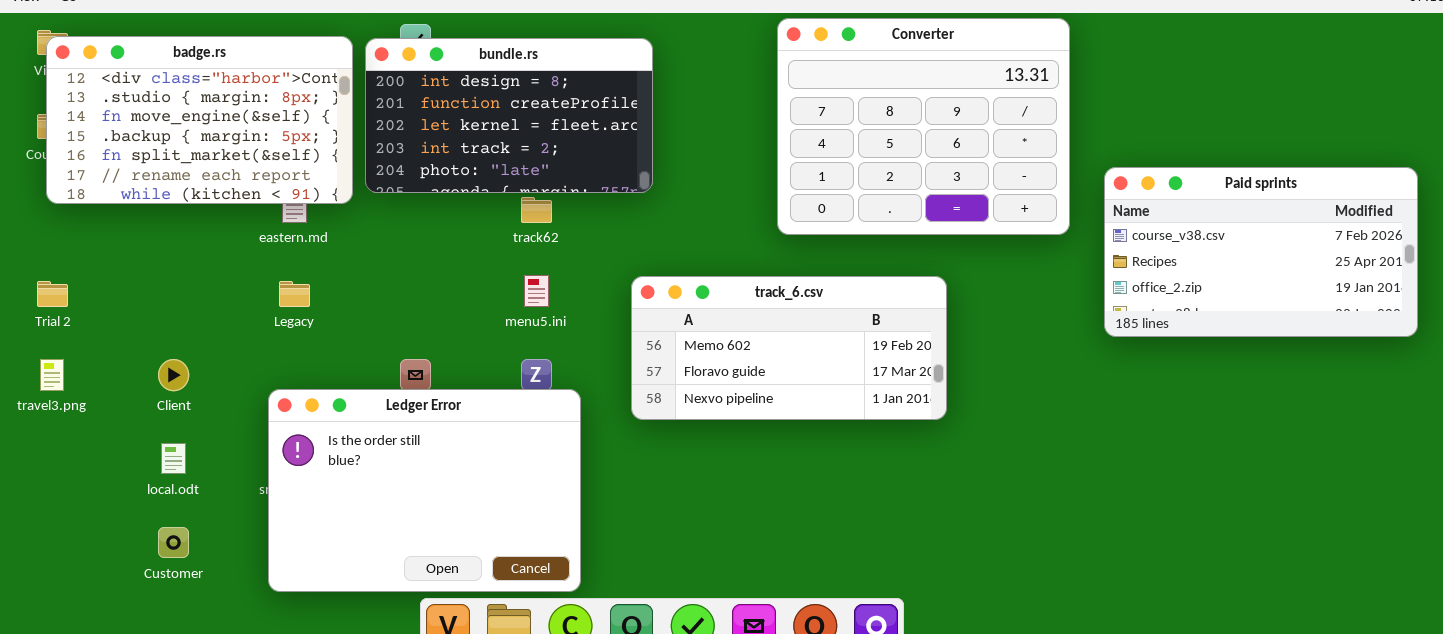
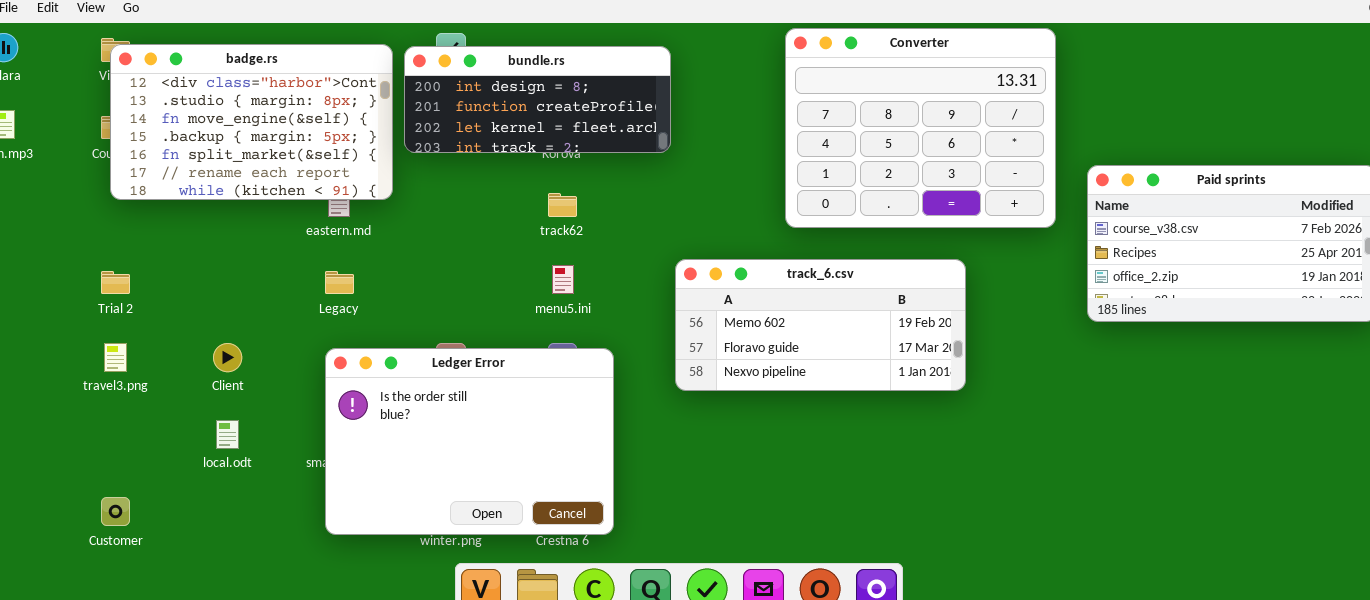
bundle.rs: [365,38,653,193] -> [404,46,671,153], resized
track_6.csv: [631,276,947,420] -> [675,259,966,391], moved
Ledger Error: [268,389,581,592] -> [325,348,614,535], moved
Customer: [158,527,189,558] -> [101,497,130,526], moved

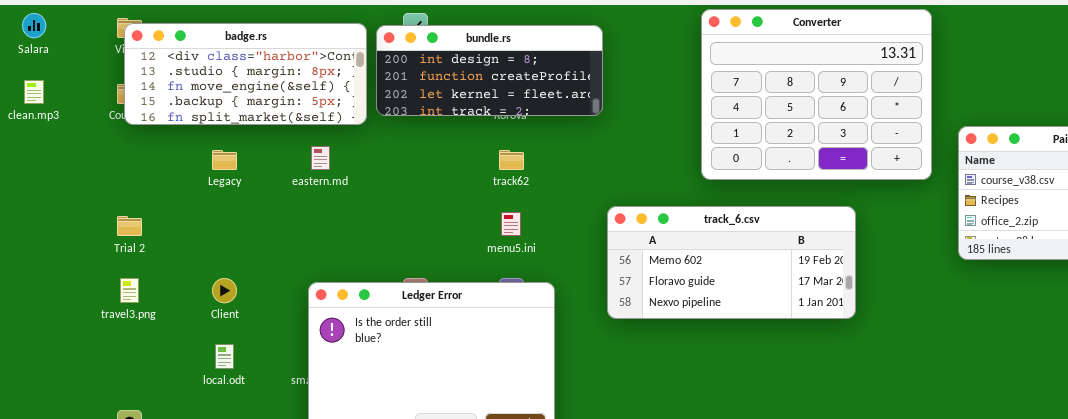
badge.rs: [110,44,393,200] -> [124,23,367,125], resized
Legacy: [325,271,354,294] -> [212,150,237,170], moved

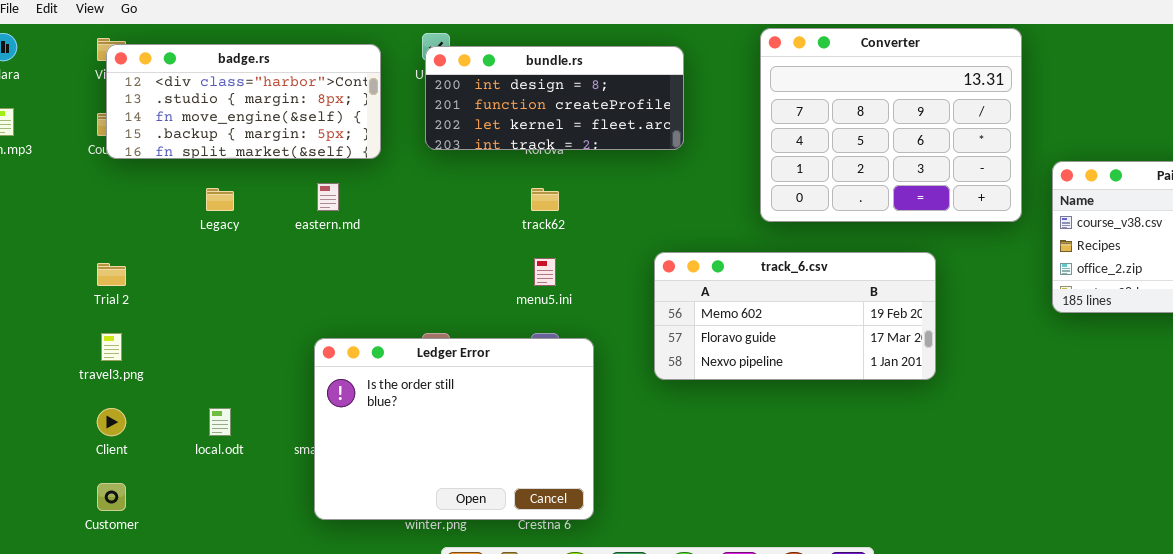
bundle.rs: [376,25,603,116] -> [425,46,684,150], moved
Client: [212,278,237,303] -> [97,408,126,436], moved

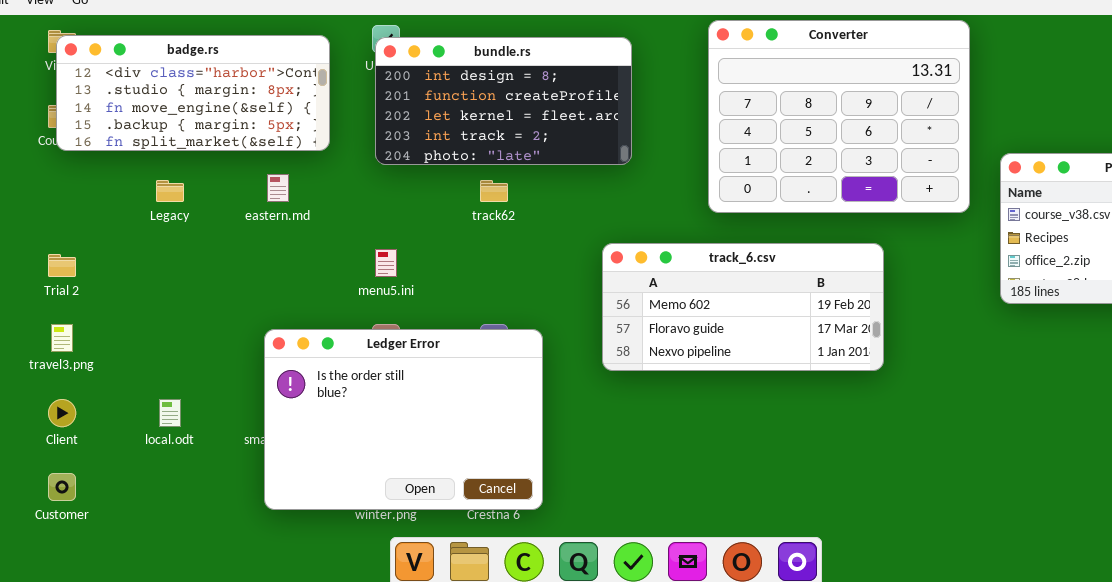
bundle.rs: [425,46,684,150] -> [375,37,632,165], resized
menu5.ini: [534,258,556,286] -> [375,249,397,277], moved

